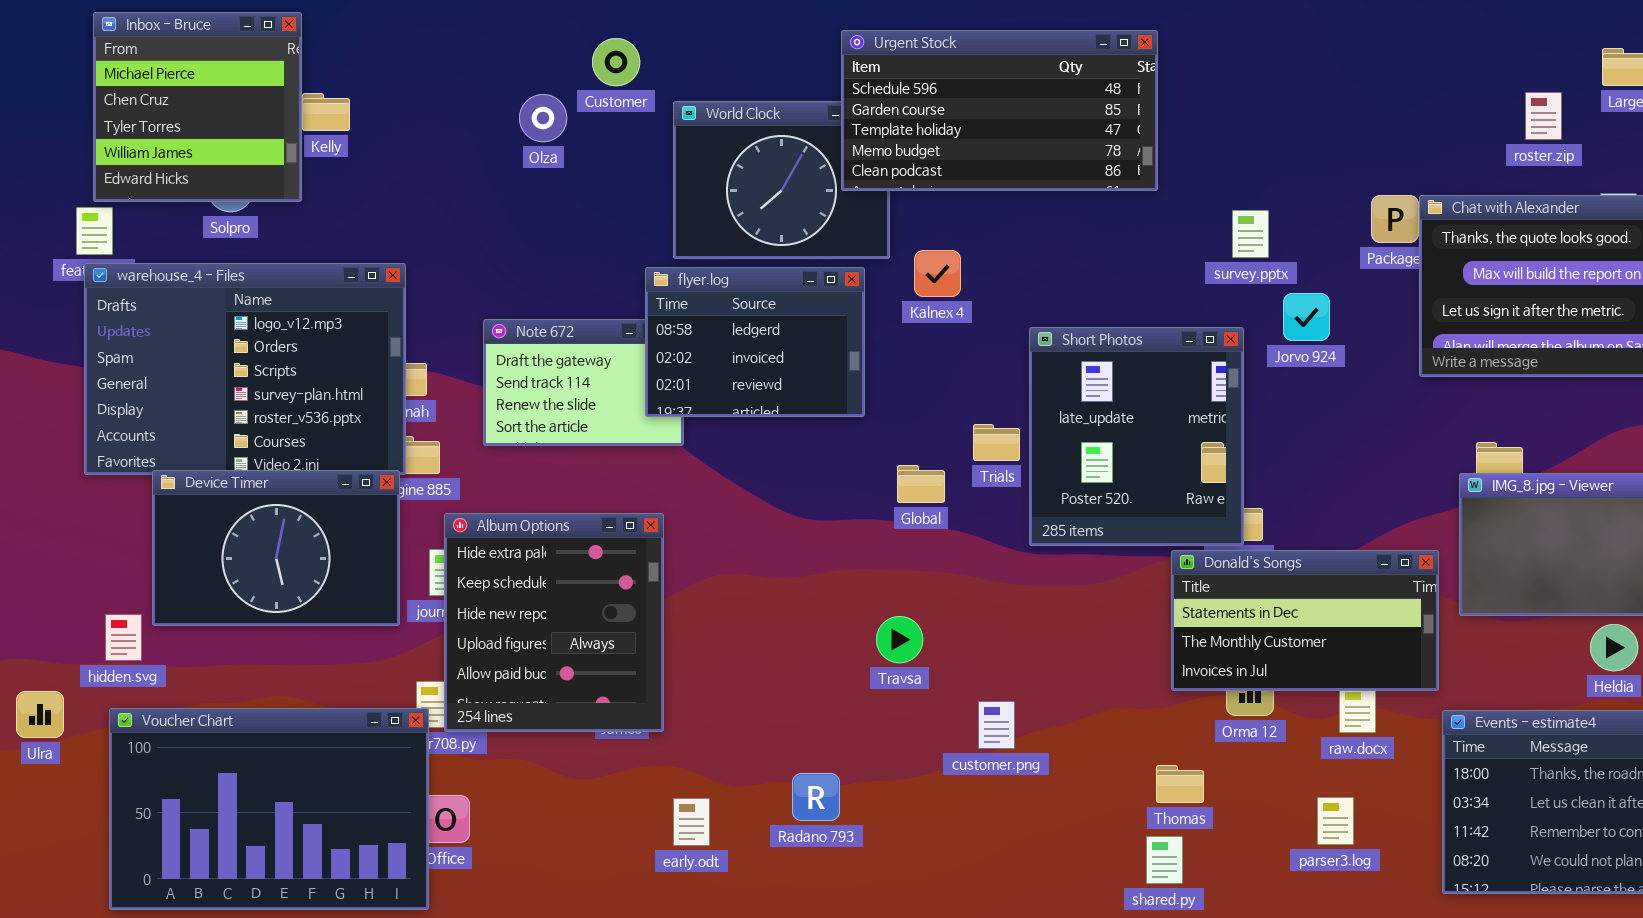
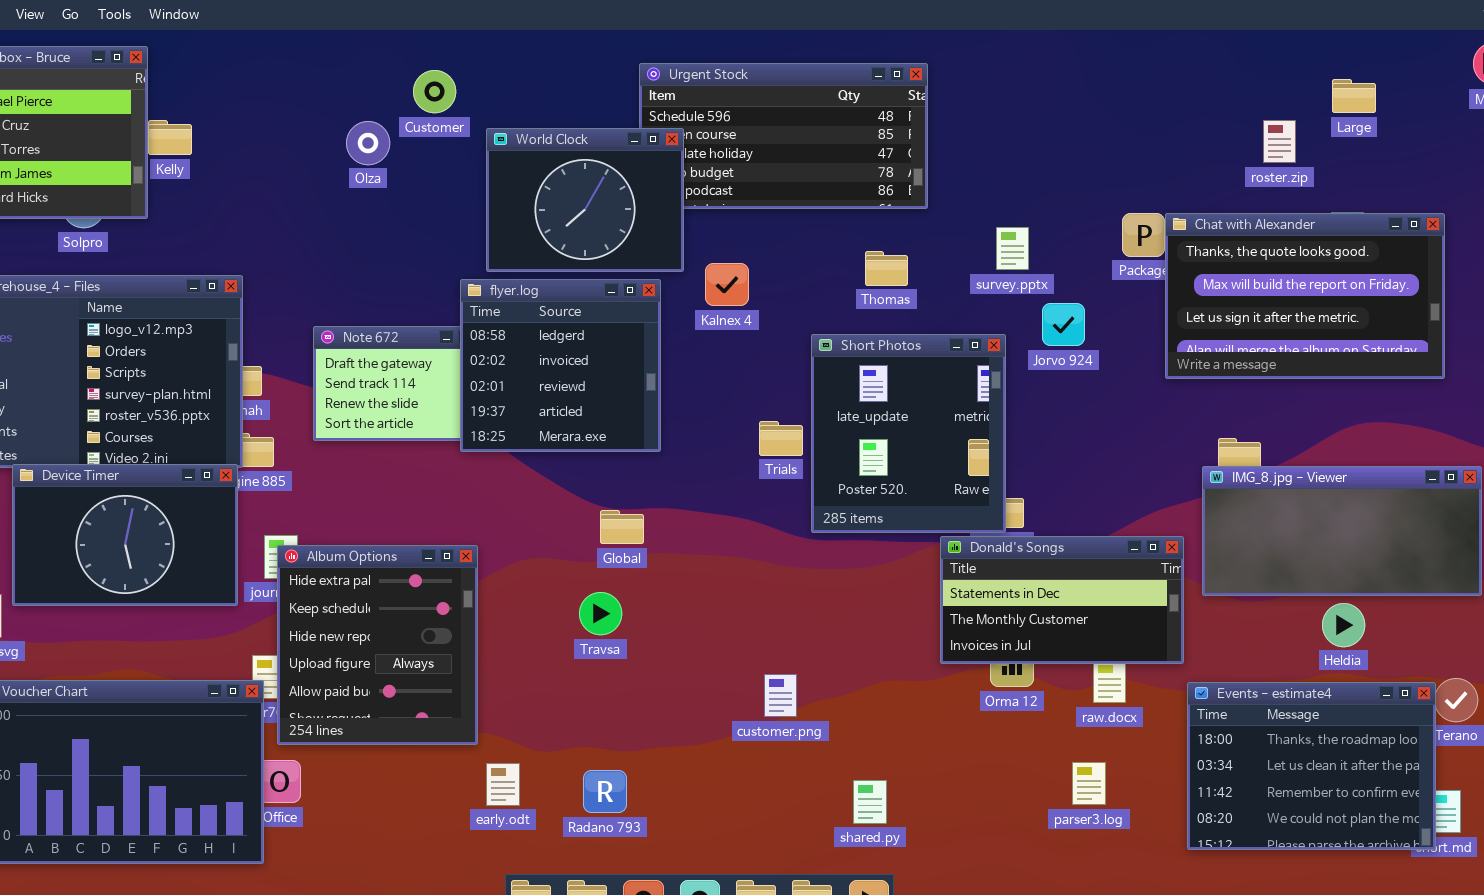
World Clock: [673,101,890,259] -> [486,128,684,272], raised
flyer.log: [645,267,865,417] -> [460,279,661,452], resized
Global: [897,465,945,503] -> [600,510,644,544], moved
Album Options: [444,513,664,732] -> [277,545,478,745], moved
Travsa: [876,616,923,663] -> [579,592,622,635], moved
Thomas: [1156,765,1204,803] -> [865,251,908,286], moved
Radano 793: [792,773,840,821] -> [583,770,627,813], moved
shared.py: [1146,836,1183,884] -> [853,780,887,824], moved

